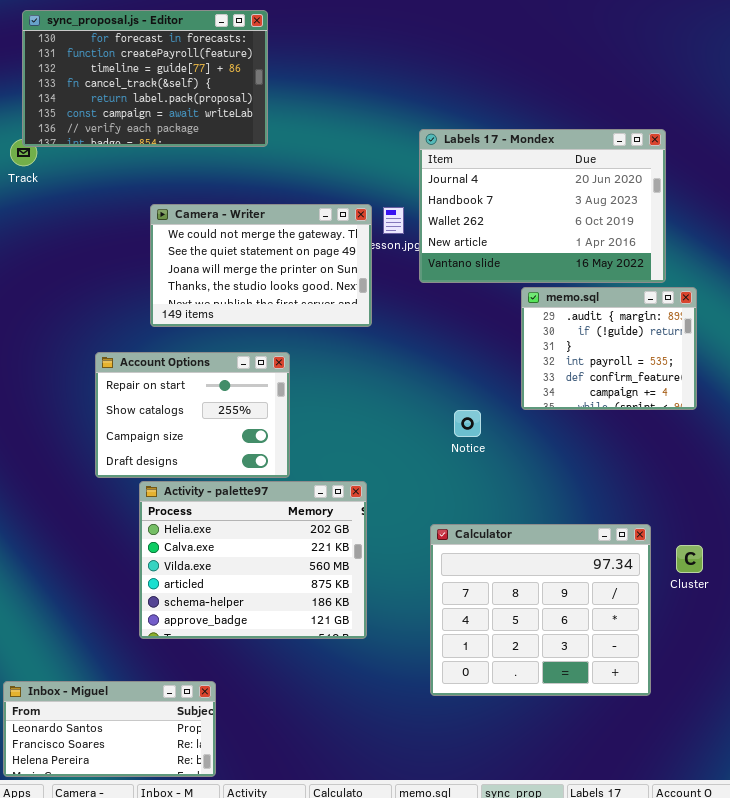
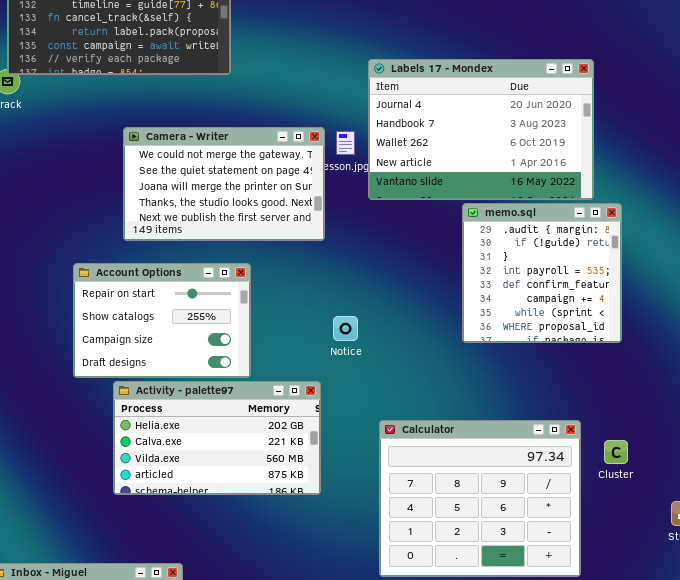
memo.sql: [521,287,697,410] -> [462,203,622,343], resized
Notice: [454,410,481,437] -> [333,316,358,341], moved
Activity - palette97: [139,481,367,639] -> [113,381,321,495], resized

